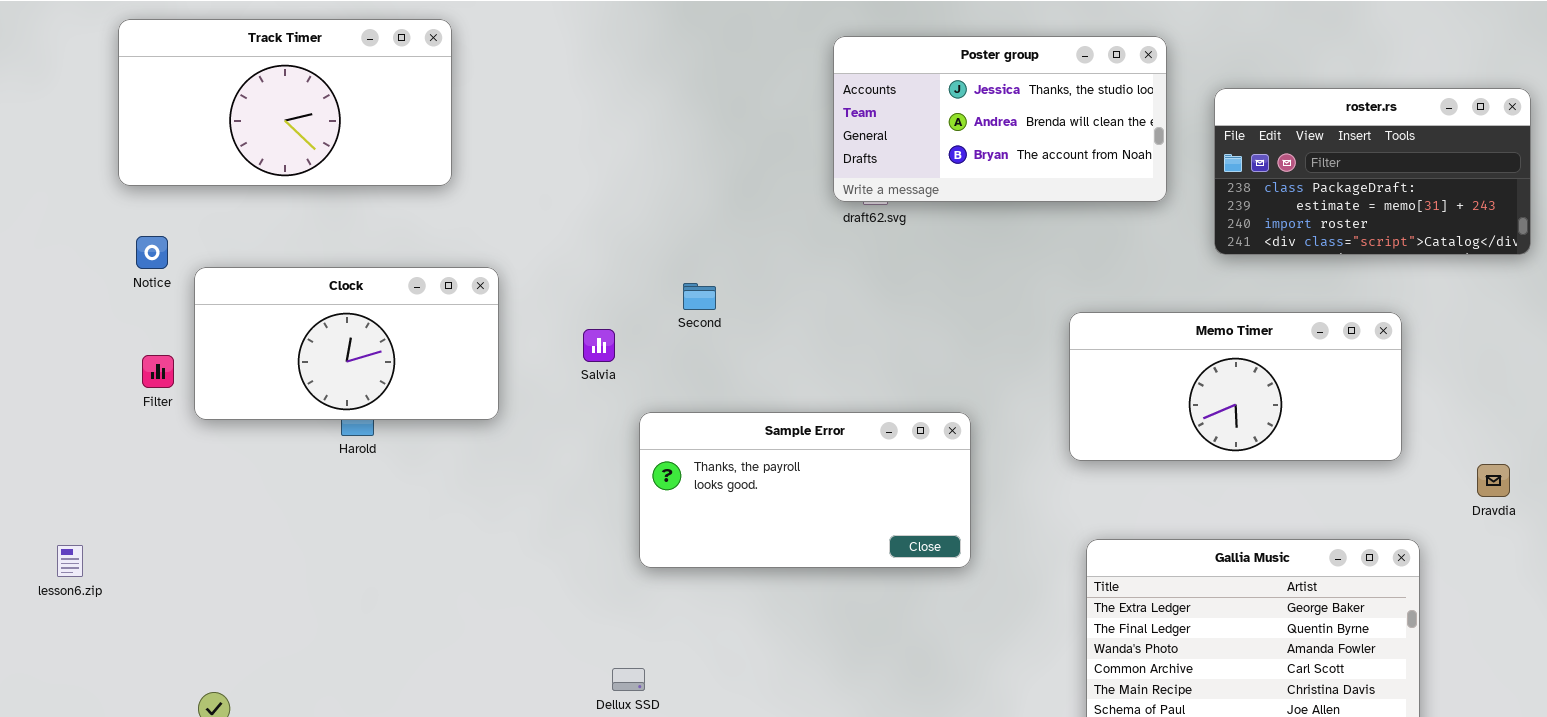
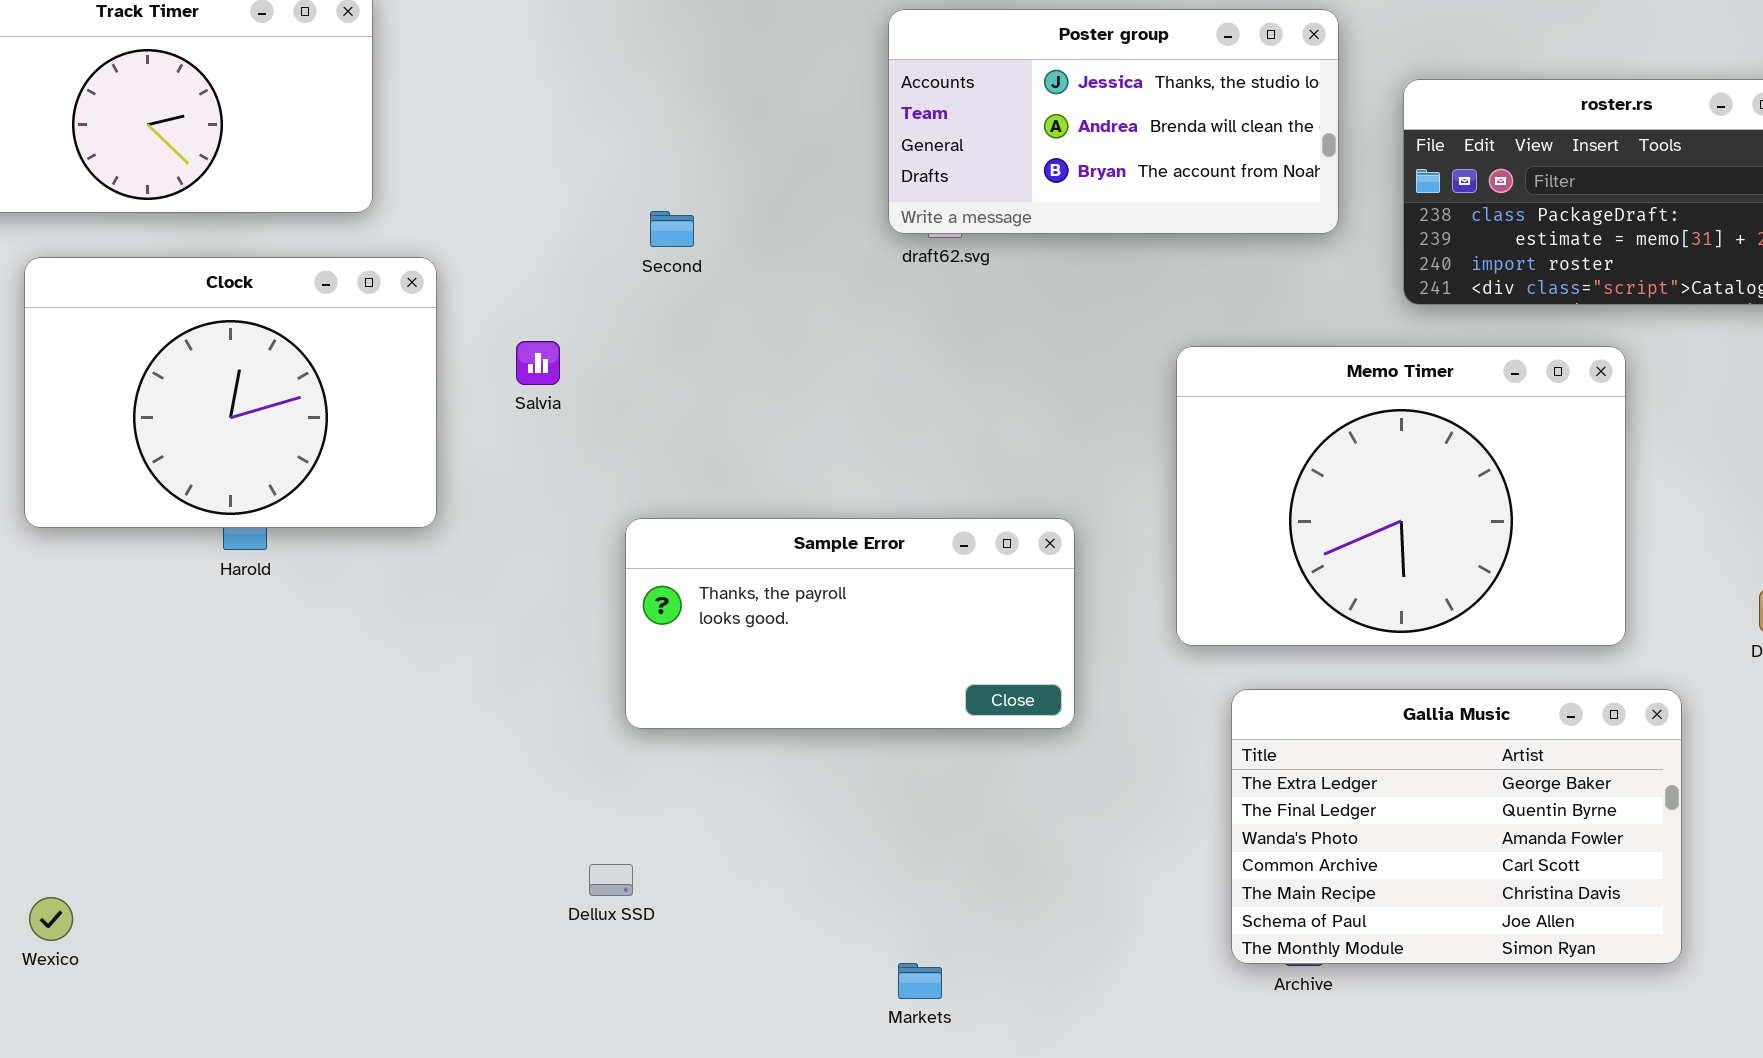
Clock: [194,267,499,420] -> [24,257,437,528], resized
Second: [683,283,716,310] -> [650,211,694,247], moved
Memo Timer: [1069,312,1402,461] -> [1176,346,1626,646], moved, resized
Salvia: [583,329,615,362] -> [516,341,560,385], moved

